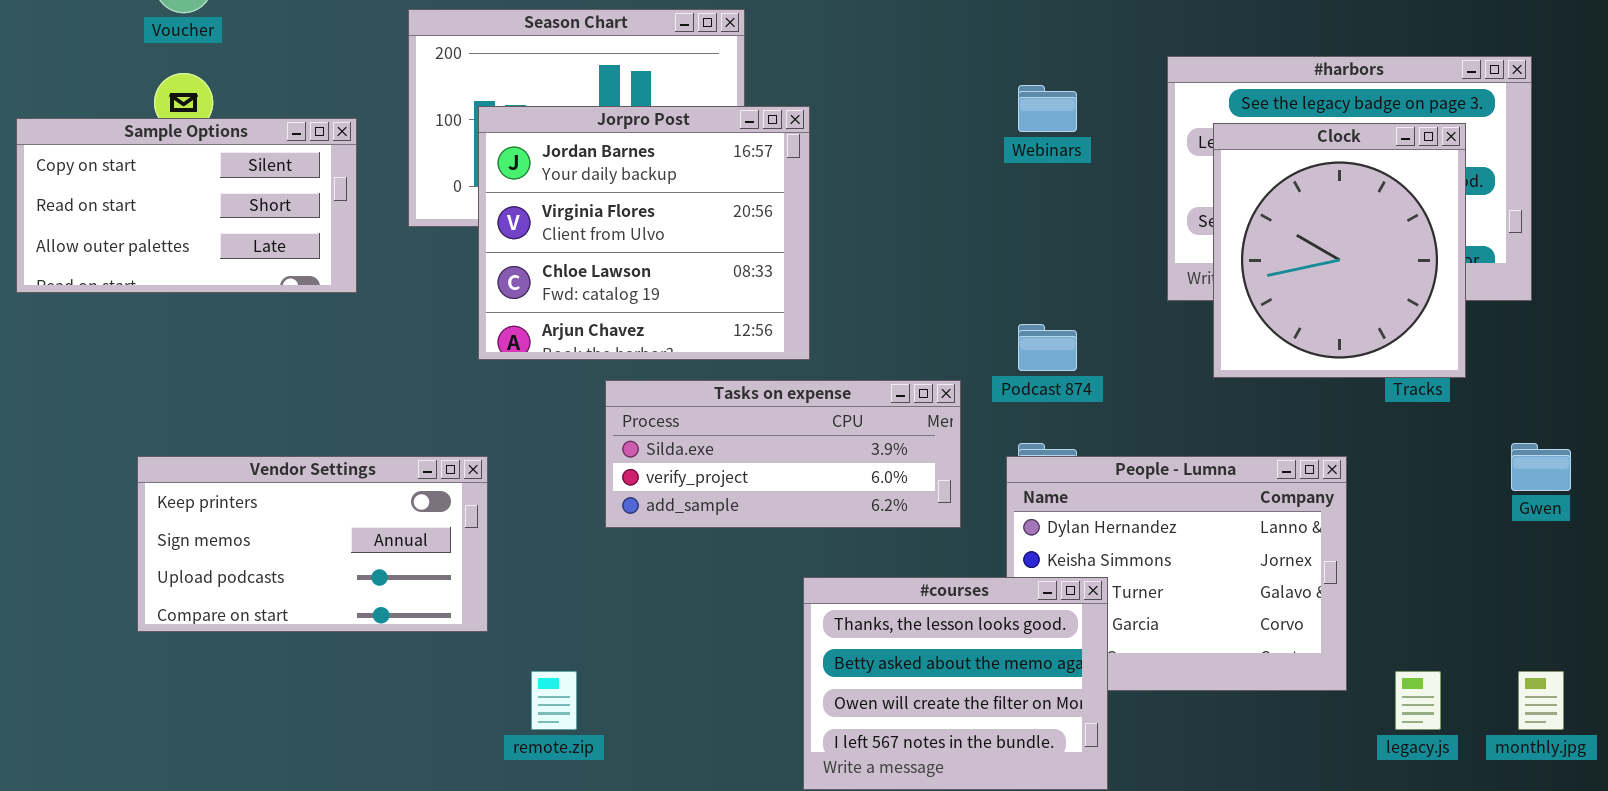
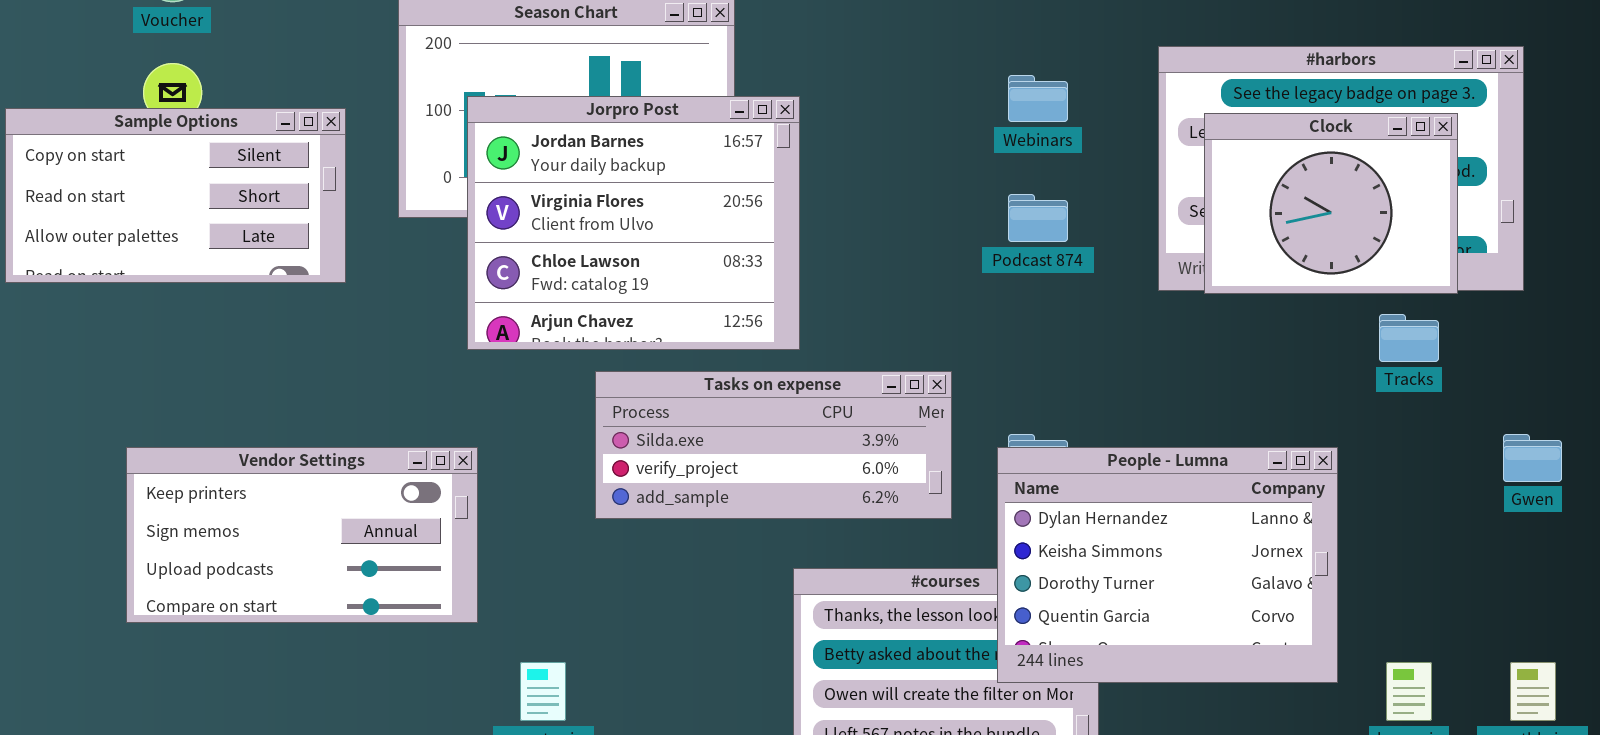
Clock: [1213,123,1466,378] -> [1204,113,1458,294], resized
Podcast 874: [1018,324,1077,371] -> [1008,194,1068,242], moved
People - Lumna: [1006,456,1347,691] -> [997,447,1338,683], raised

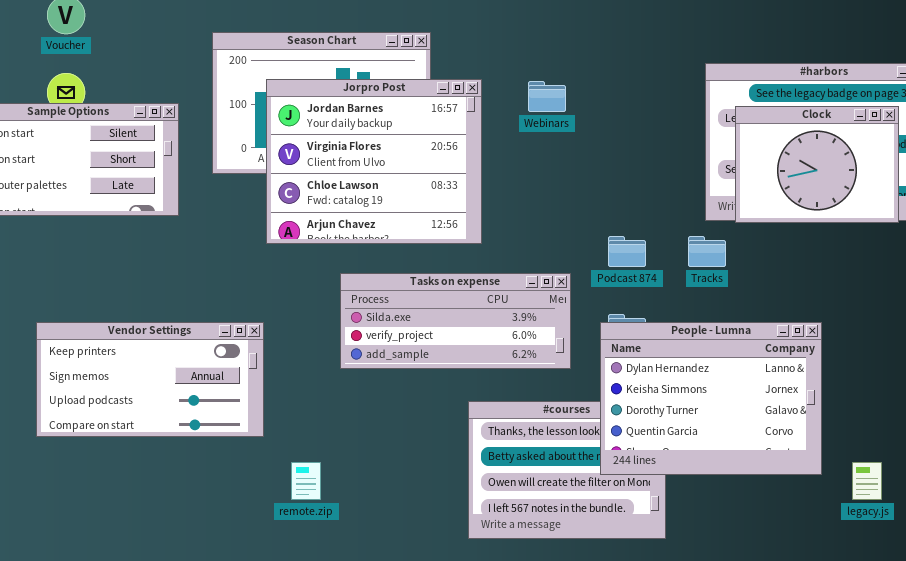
Webinars: [1008,75,1068,122] -> [528,81,566,112], moved
Jorpro Post: [467,96,800,350] -> [266,79,482,244], moved
Podcast 874: [1008,194,1068,242] -> [608,236,646,267], moved
Tracks: [1379,314,1439,362] -> [688,236,726,267], moved

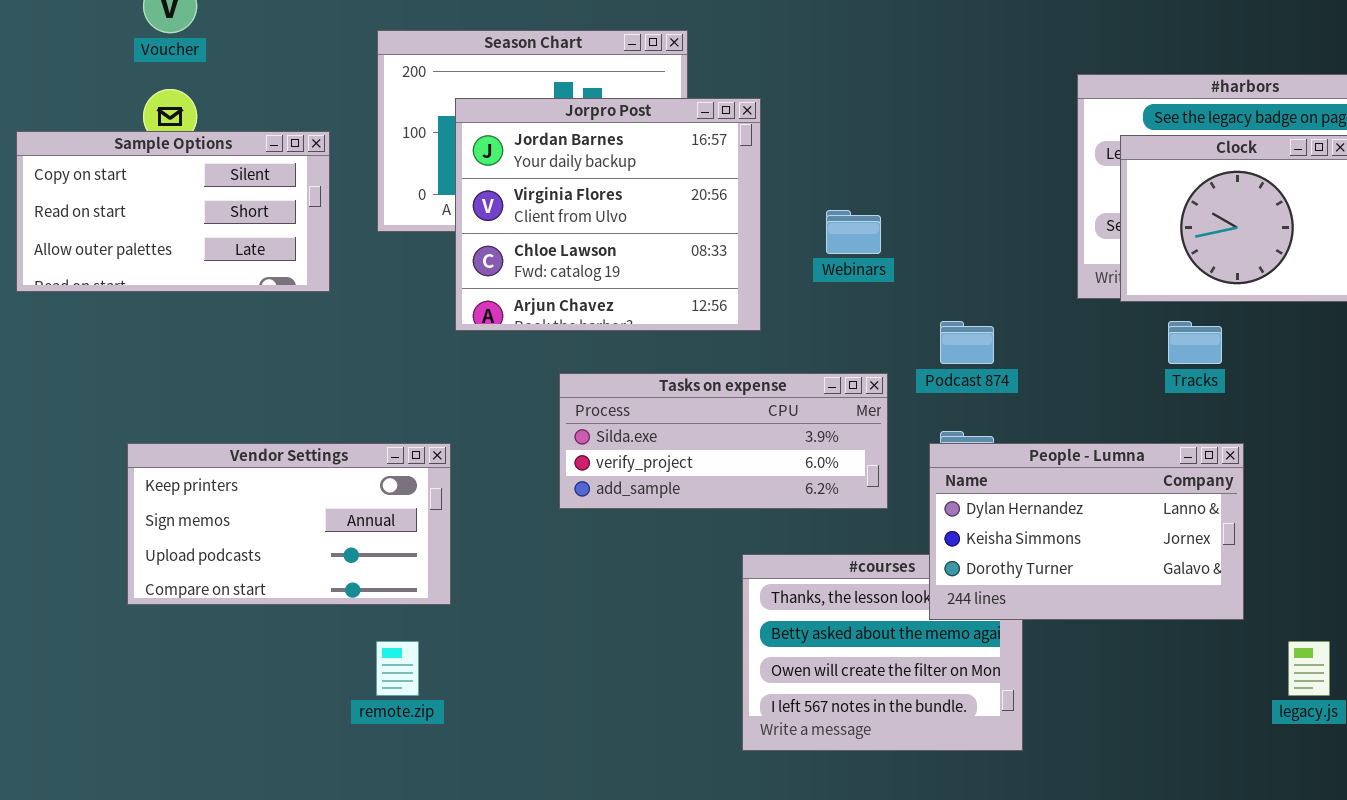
Webinars: [528,81,566,112] -> [826,210,881,254], moved
Tracks: [688,236,726,267] -> [1168,321,1222,364], moved
People - Lumna: [600,322,822,475] -> [929,443,1244,620], resized
remote.zip: [291,462,321,500] -> [376,641,419,696], moved

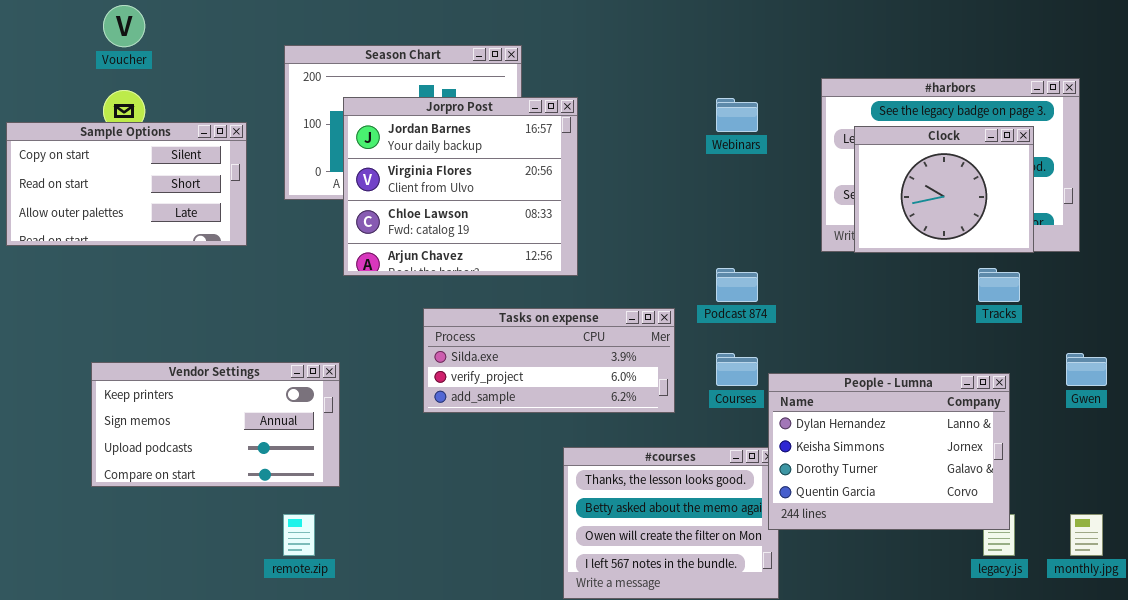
Webinars: [826,210,881,254] -> [716,98,758,132], moved
Tracks: [1168,321,1222,364] -> [978,268,1020,302], moved
People - Lumna: [929,443,1244,620] -> [768,373,1010,530], moved, resized

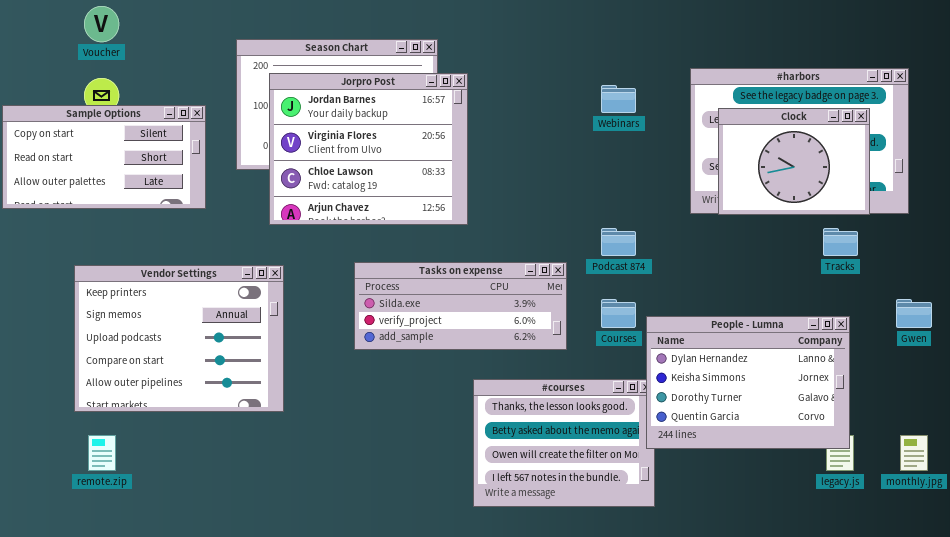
Jorpro Post: [343,97,578,276] -> [269,73,468,225], moved
Vendor Settings: [91,362,340,487] -> [74,265,284,412], resized
remote.zip: [283,514,315,556] -> [88,435,116,471], moved

